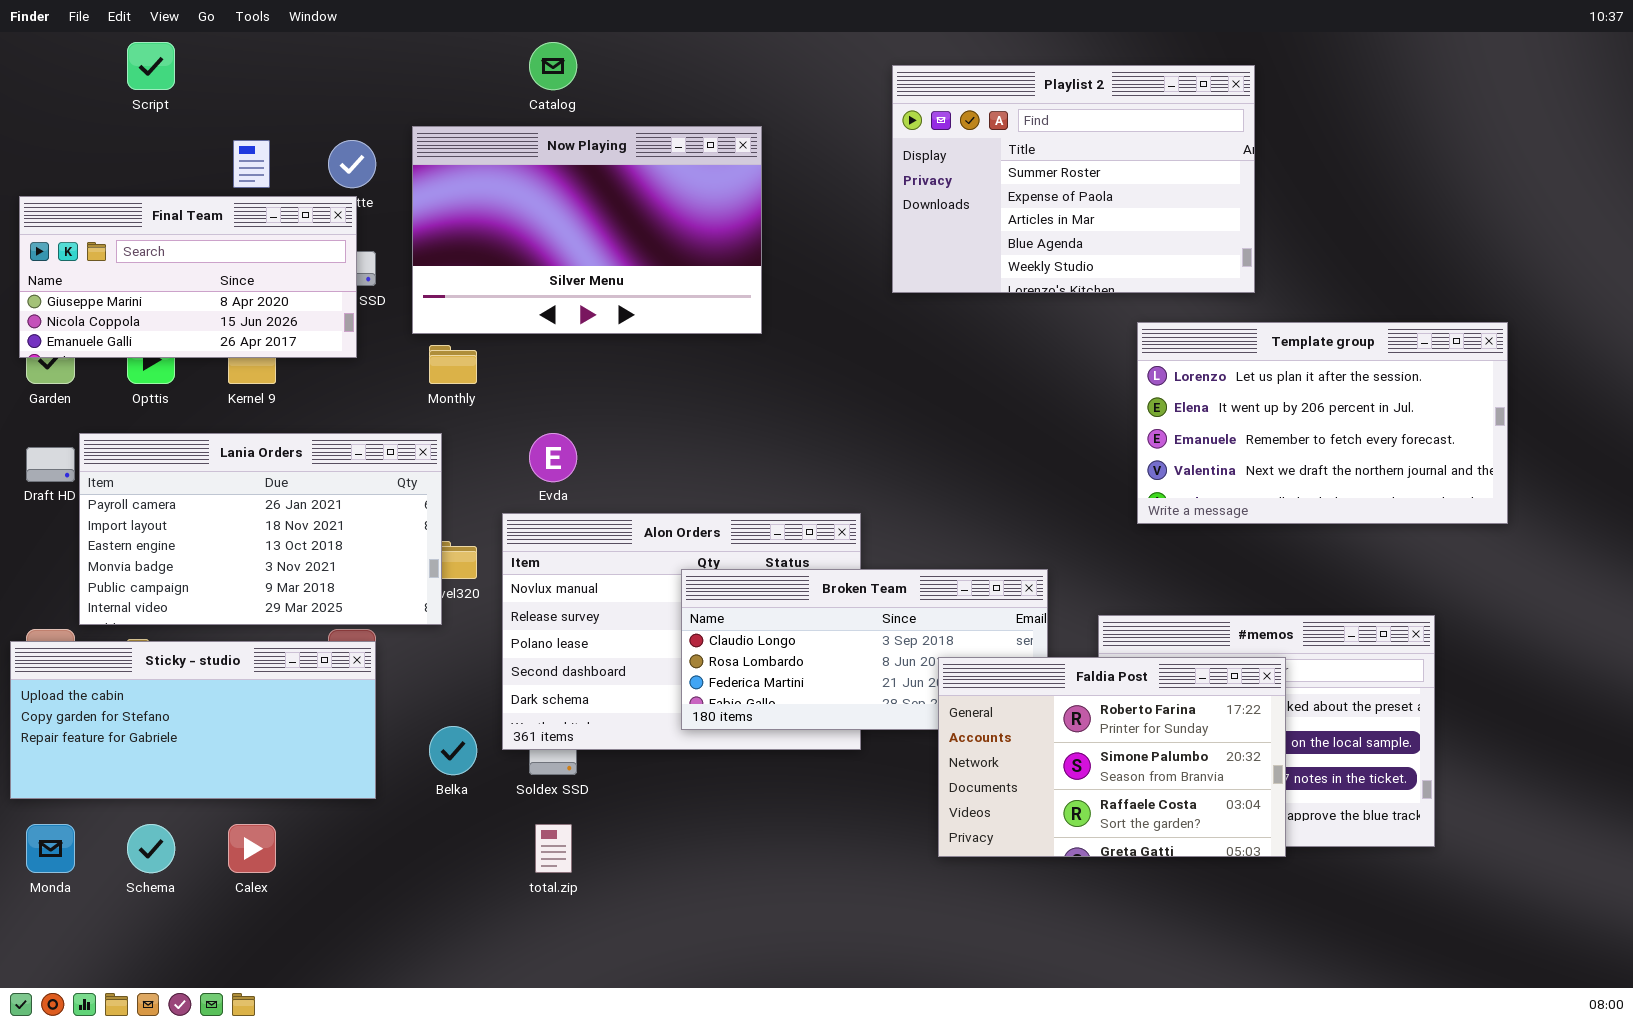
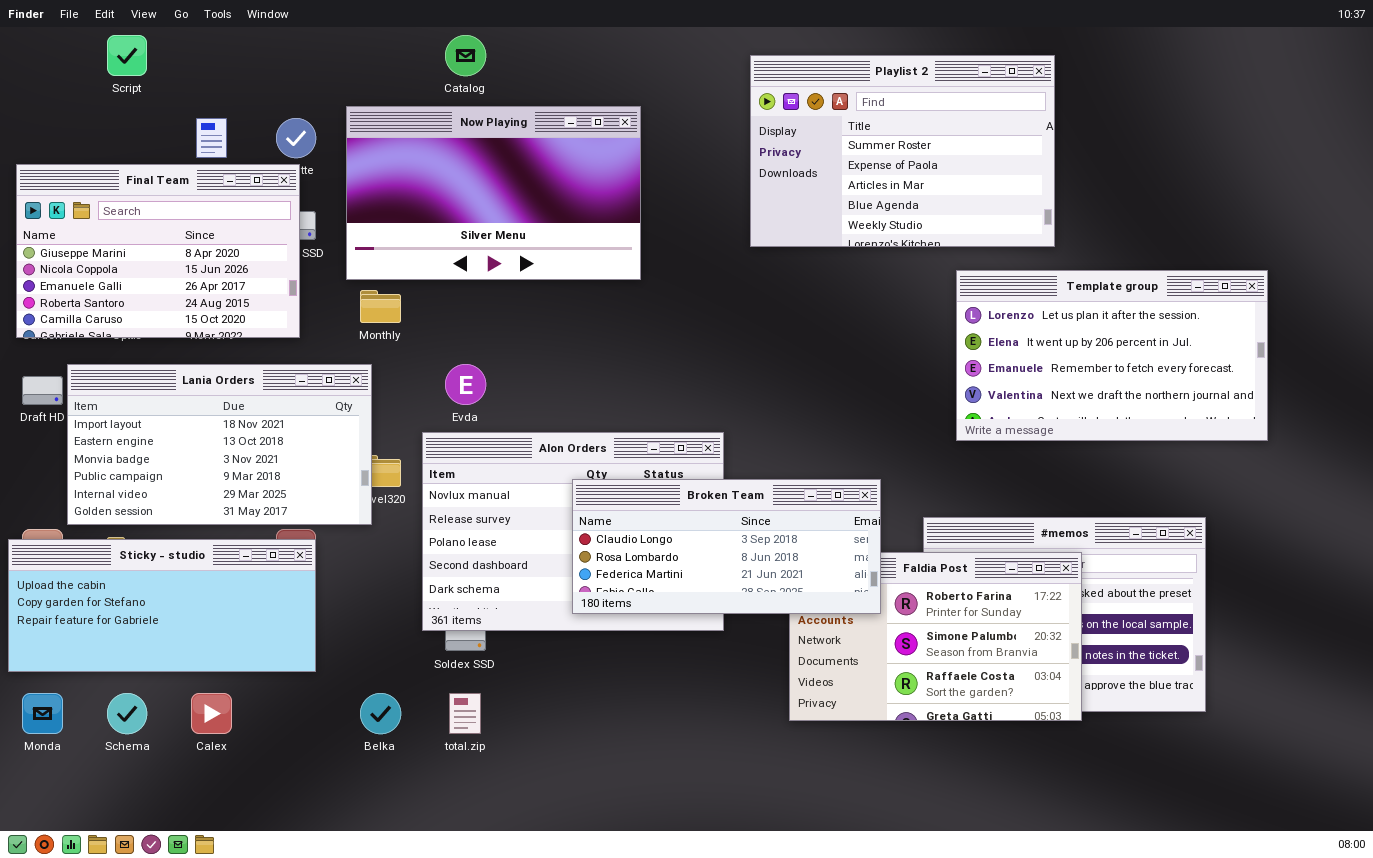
Final Team: [19,196,357,358] -> [16,164,300,338], resized
Lania Orders: [79,433,442,625] -> [67,364,372,525], scrolled down 1 row
Broken Team: [681,569,1048,730] -> [572,479,881,614], raised
Belka: [429,726,477,775] -> [360,693,401,734], moved

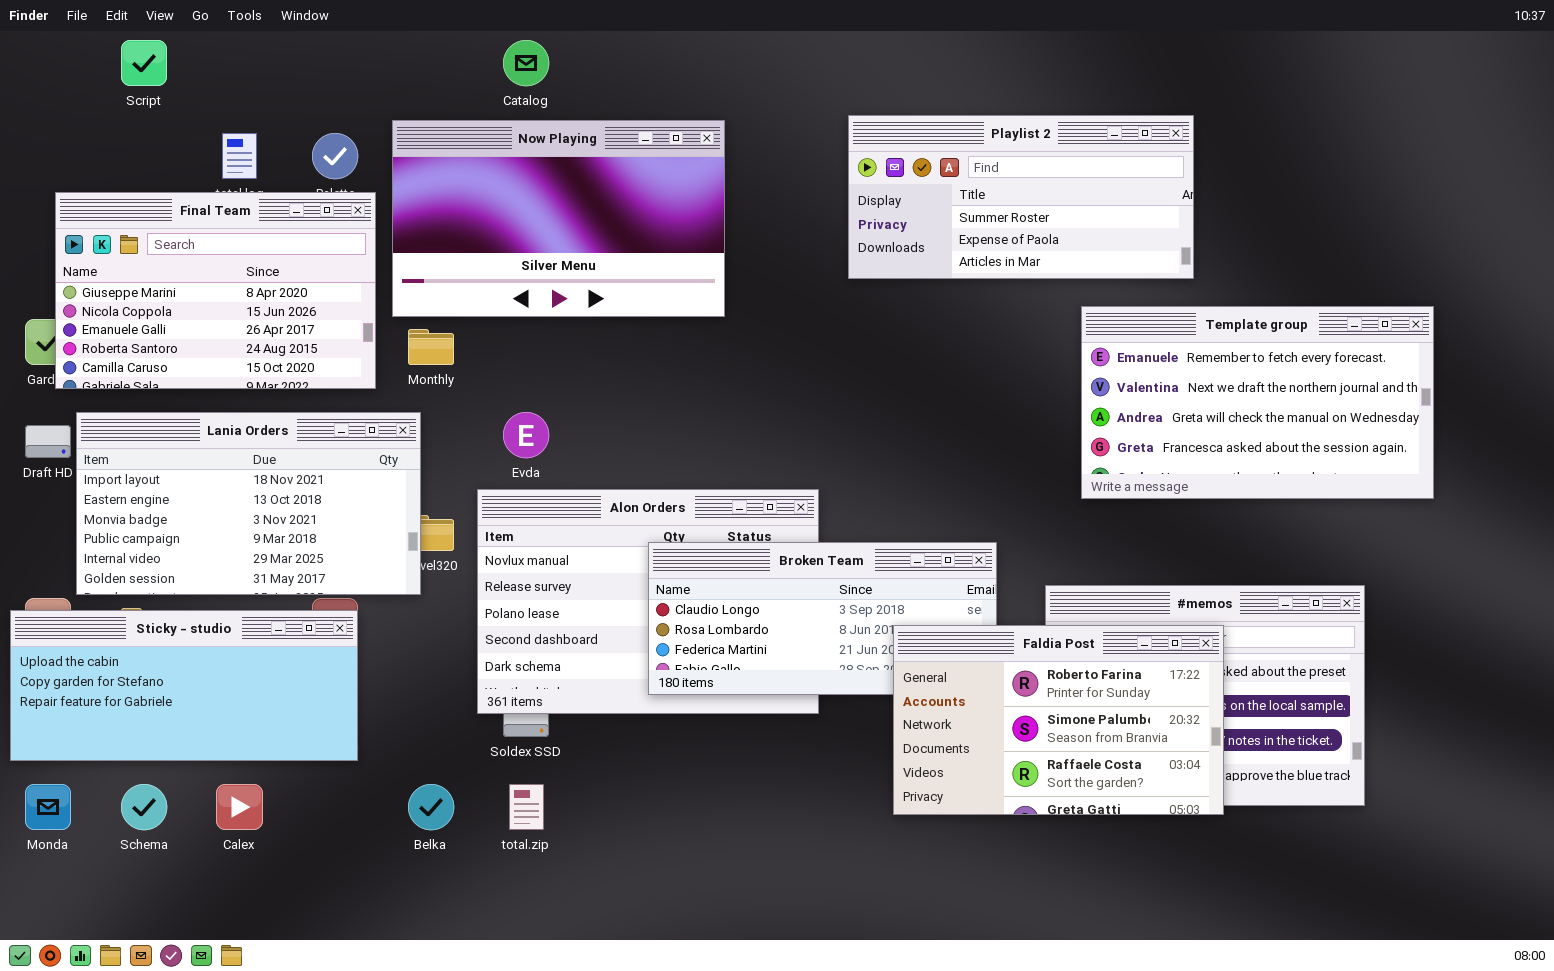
Playlist 2: [750,55,1055,247] -> [848,115,1194,279], resized
Final Team: [16,164,300,338] -> [55,192,376,389], moved
Template group: [956,270,1268,441] -> [1081,306,1434,499], scrolled down 2 rows
Faldia Post: [789,552,1082,721] -> [893,625,1224,815], raised

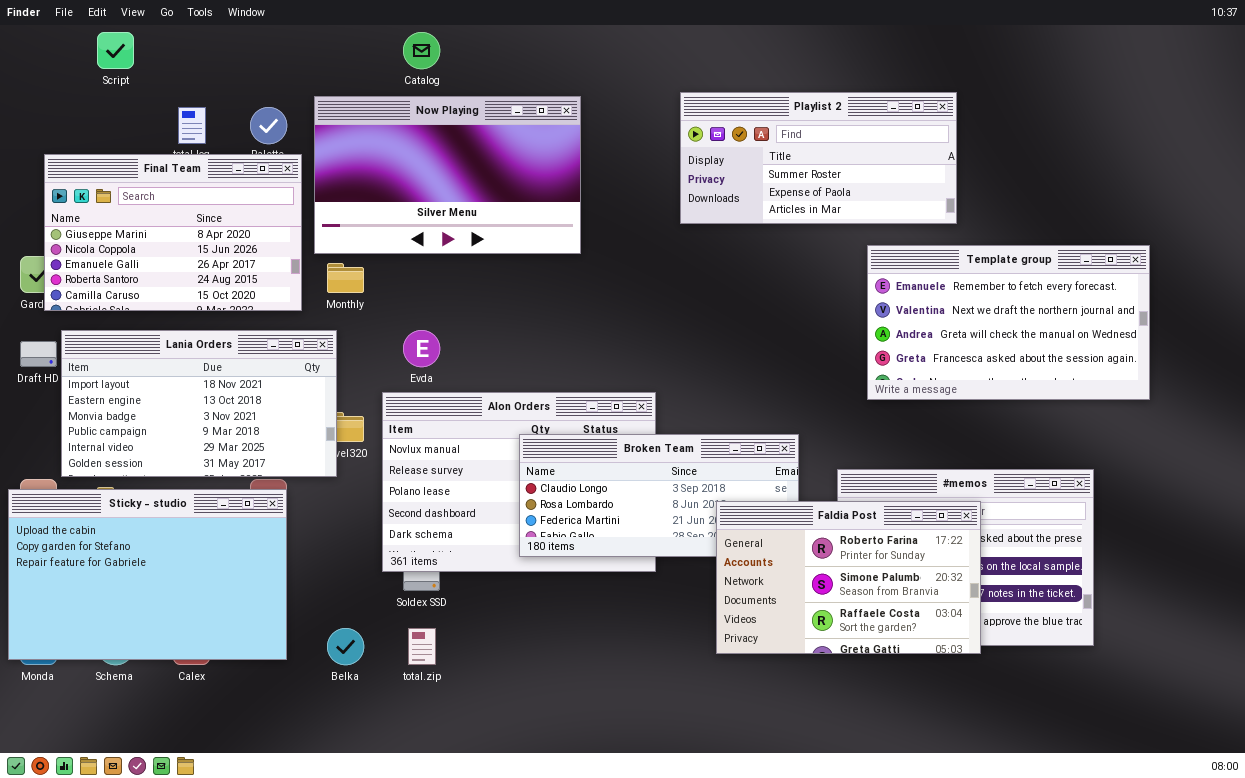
Sticky - studio: [10,610,358,761] -> [8,489,287,660], resized

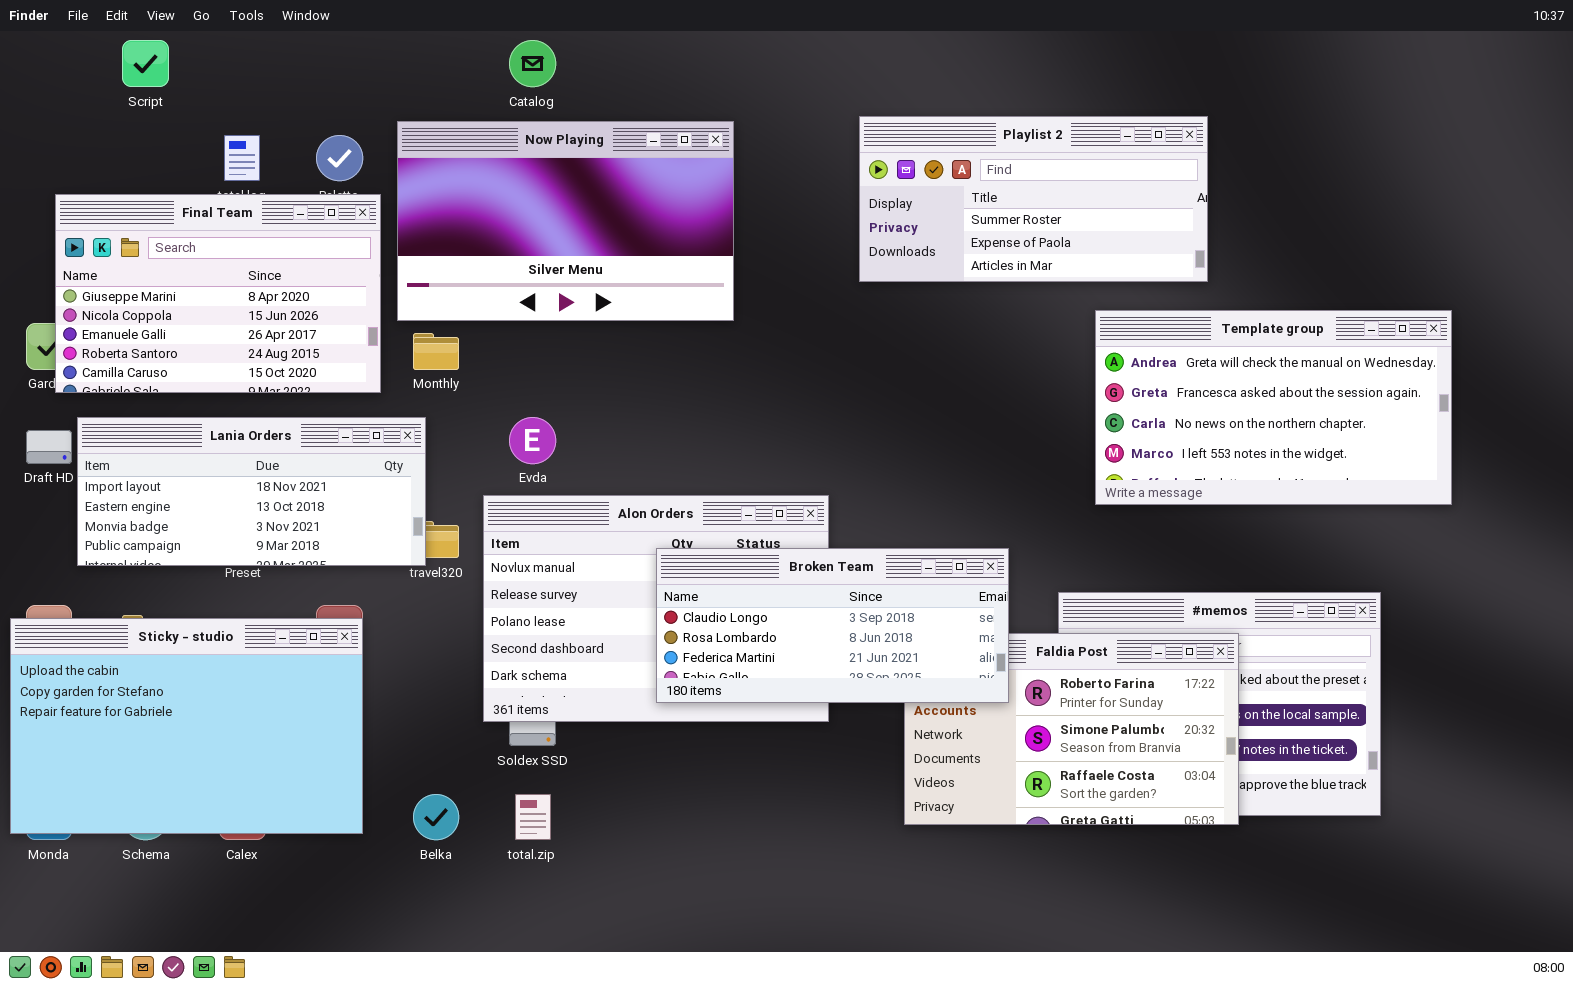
Template group: [867,245,1150,400] -> [1095,310,1452,505], scrolled down 2 rows
Lania Orders: [61,330,337,477] -> [77,417,426,566], resized
Broken Team: [519,434,799,557] -> [656,548,1009,703], raised

